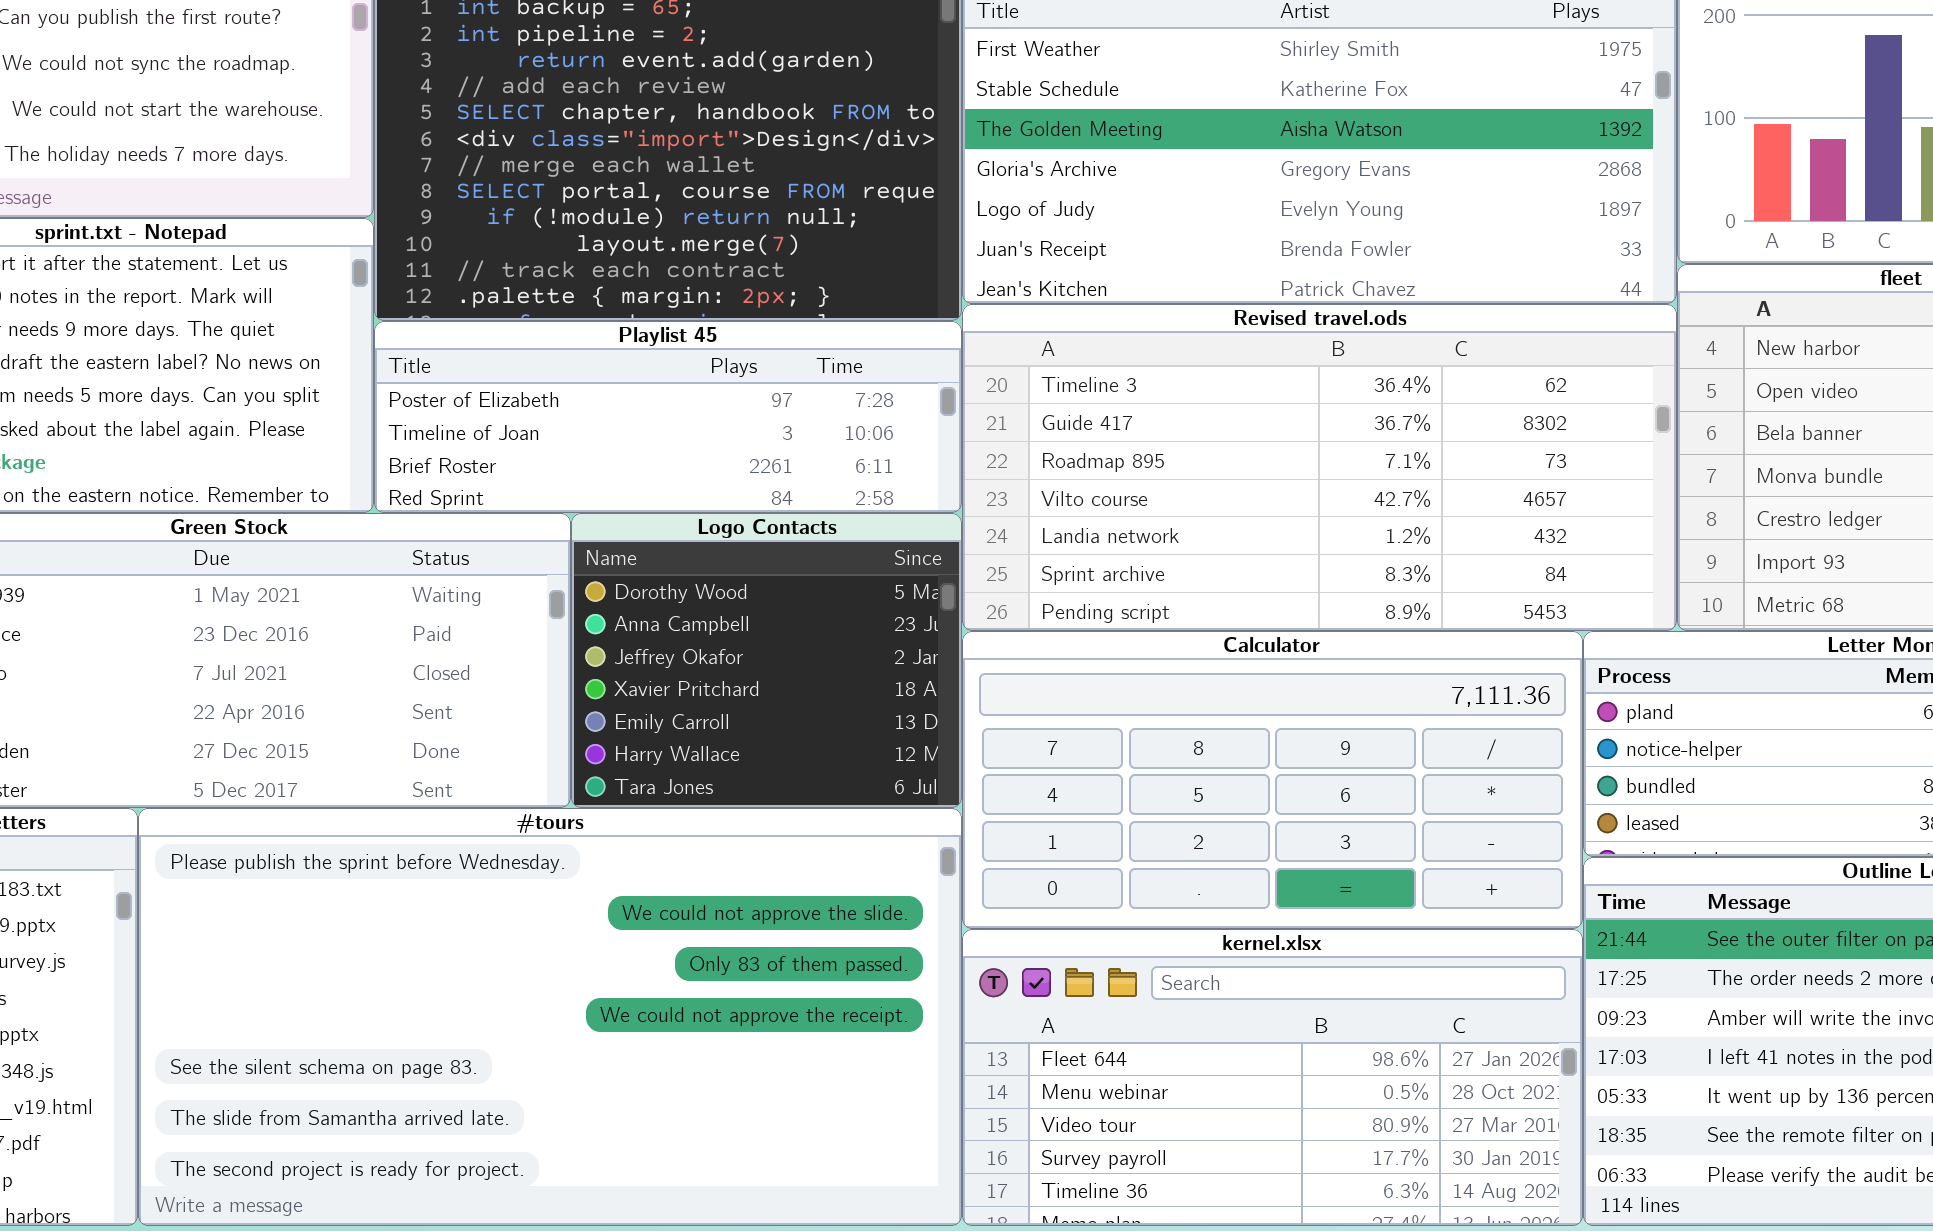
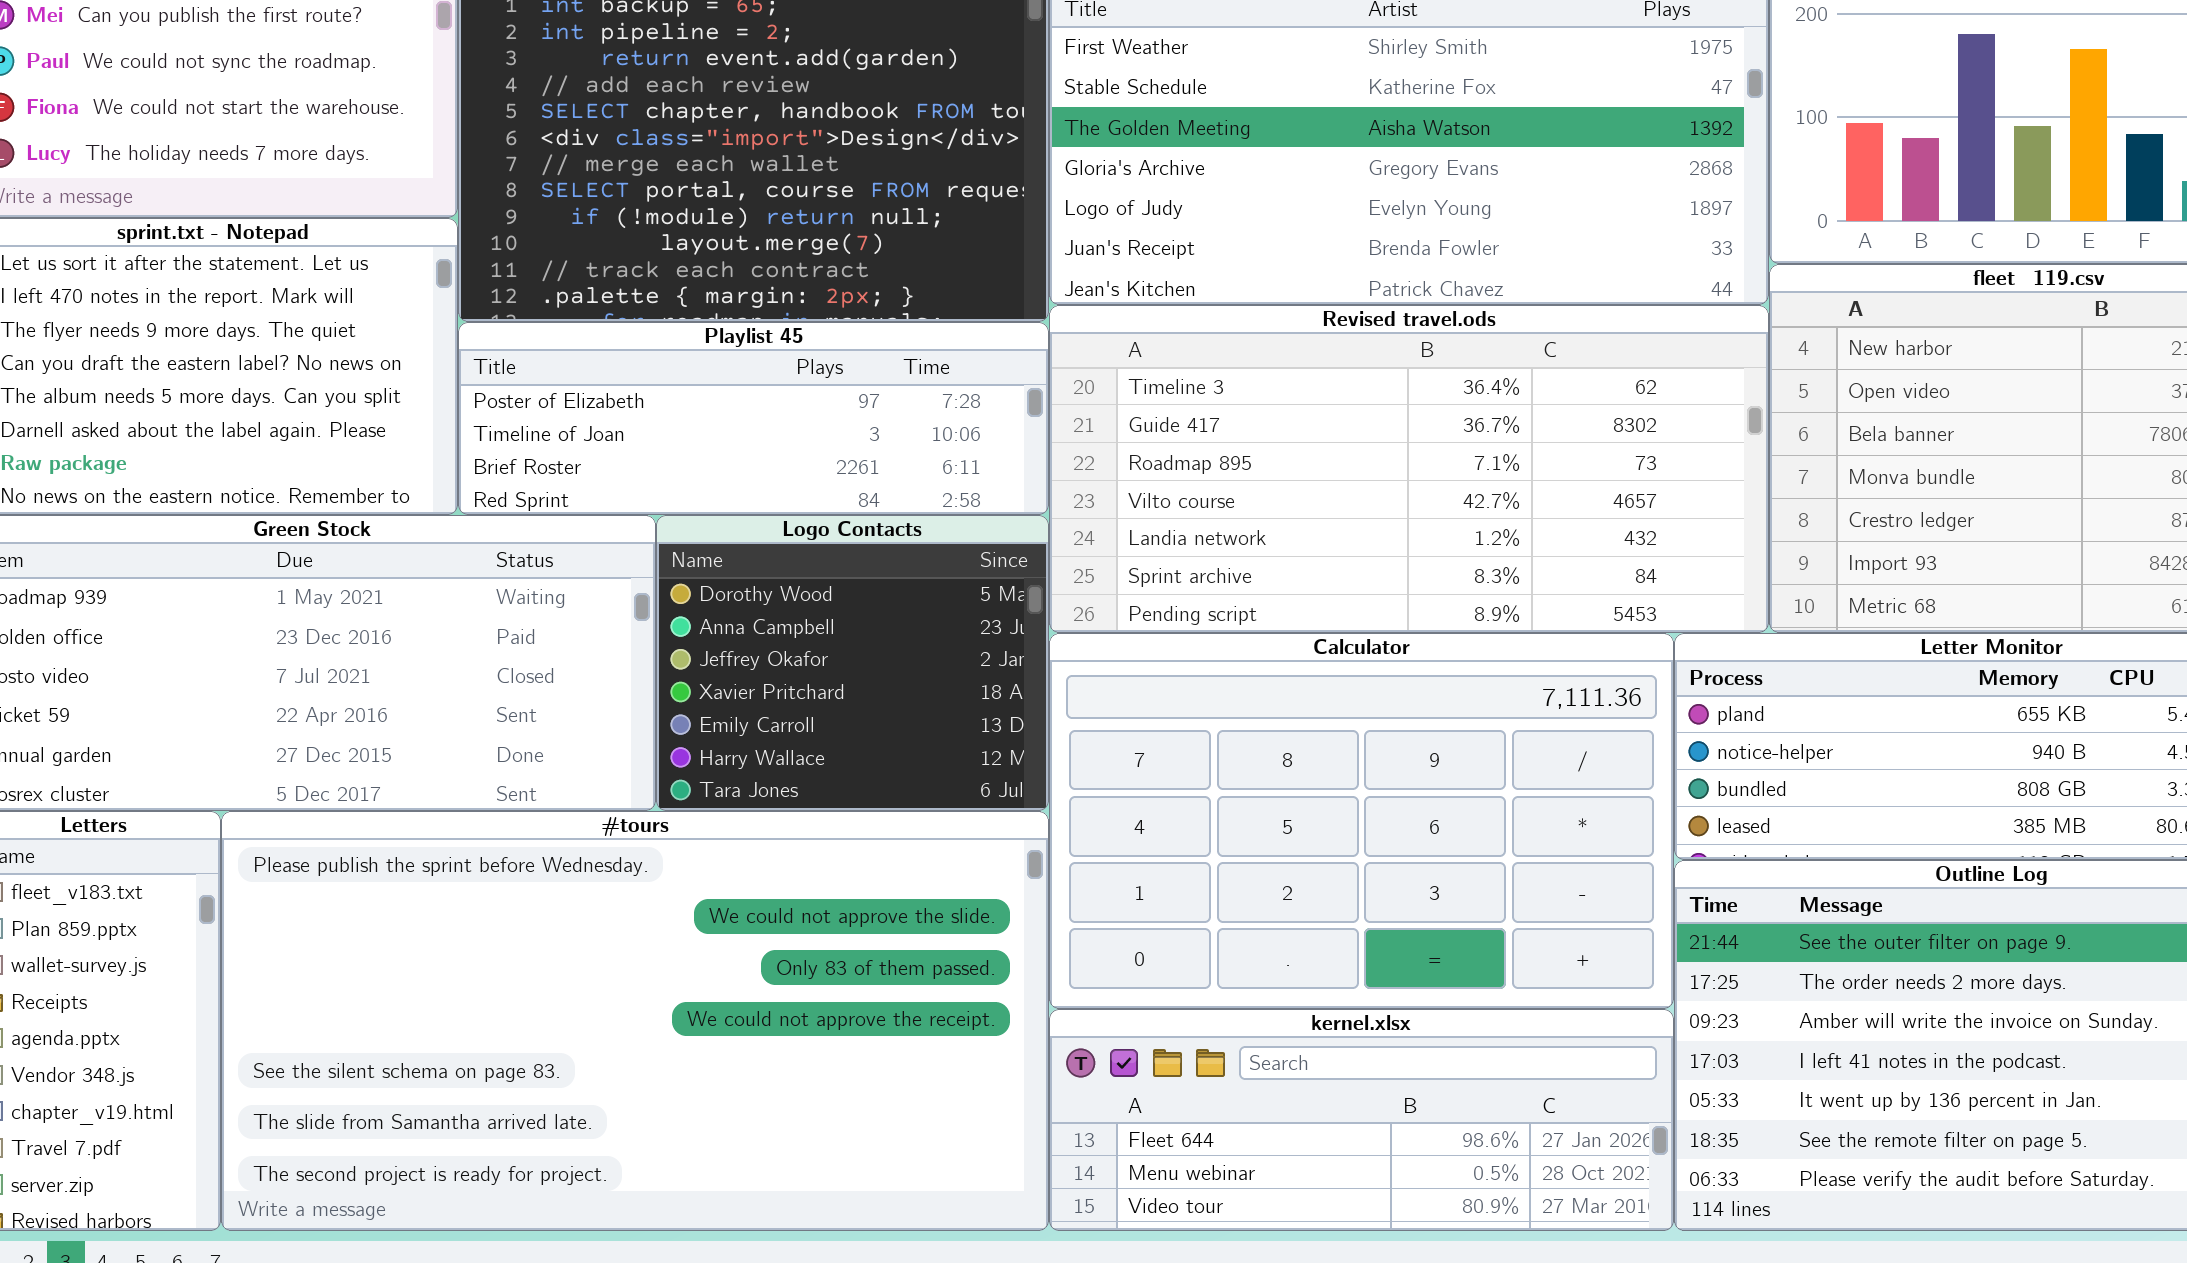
Calculator: [962,631,1583,929] -> [1049,633,1674,1009], resized
kernel.xlsx: [962,929,1583,1226] -> [1049,1009,1674,1231], resized

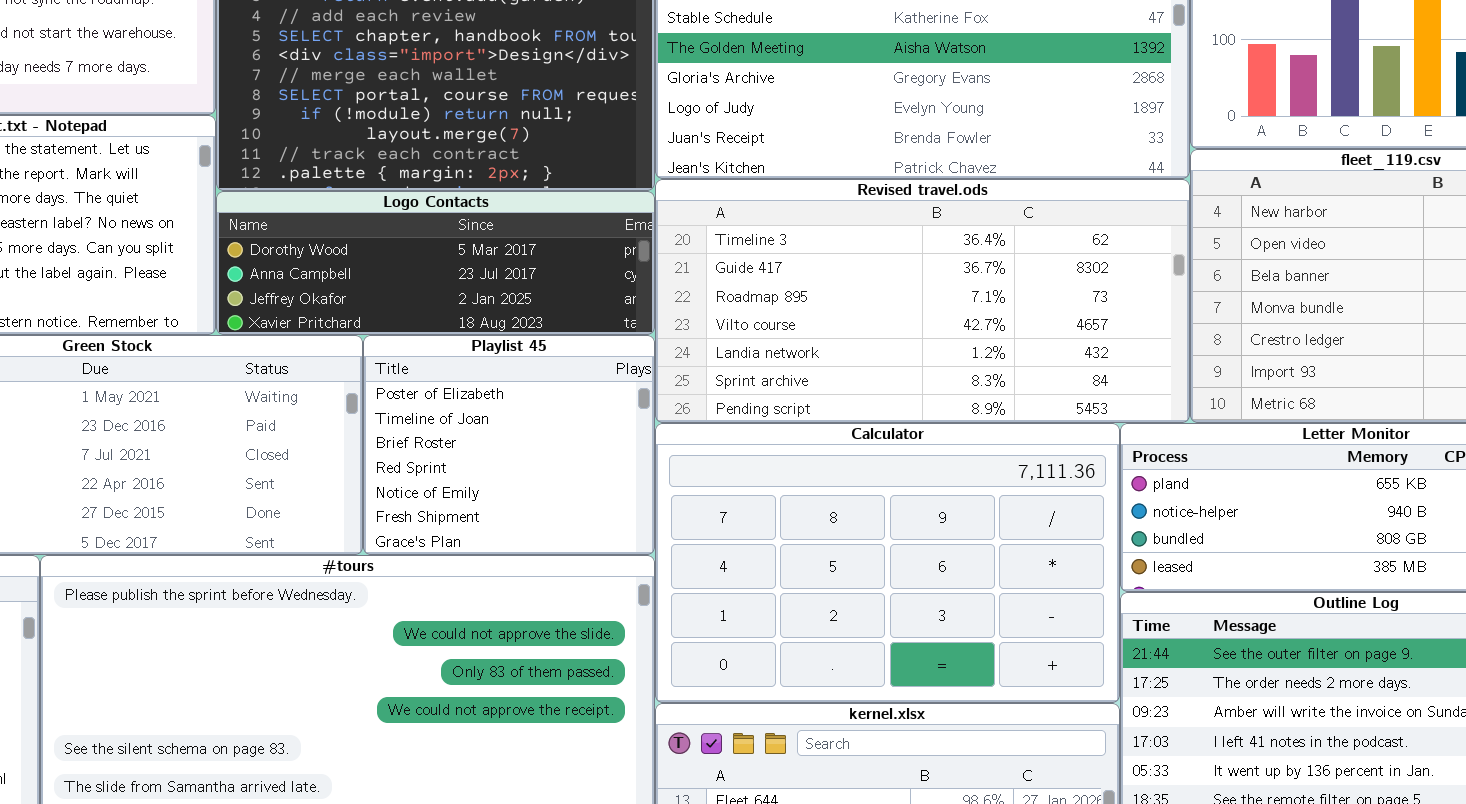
Playlist 45: [458,322,1049,515] -> [363,335,655,555], moved, resized
Logo Contacts: [656,515,1049,811] -> [216,191,655,335], moved, resized

